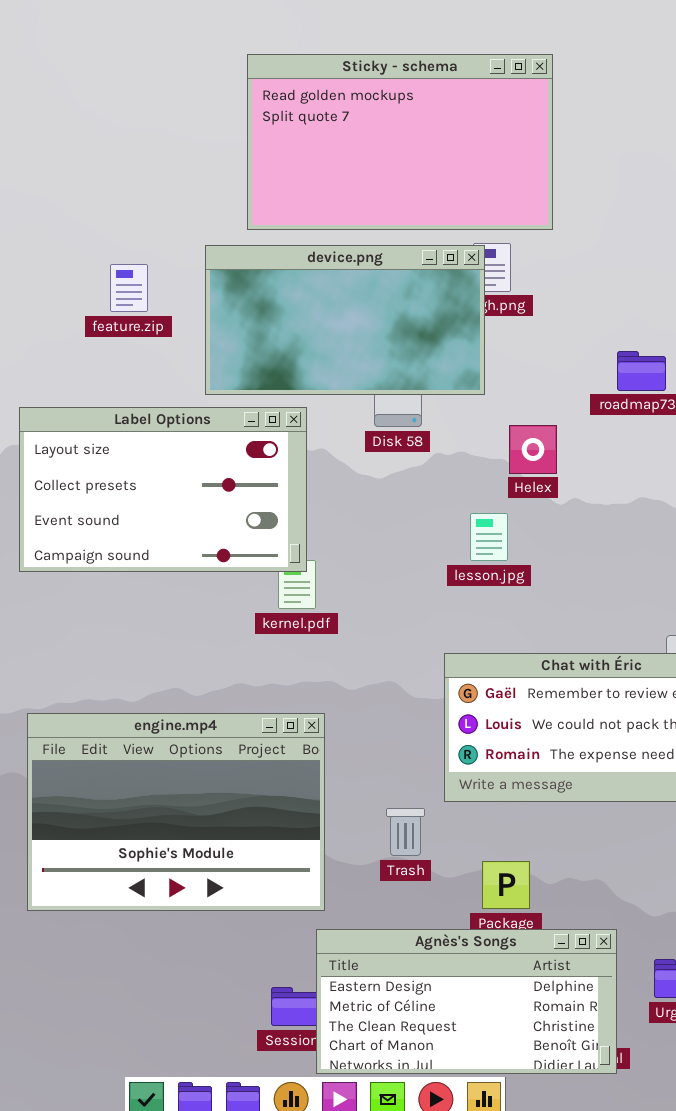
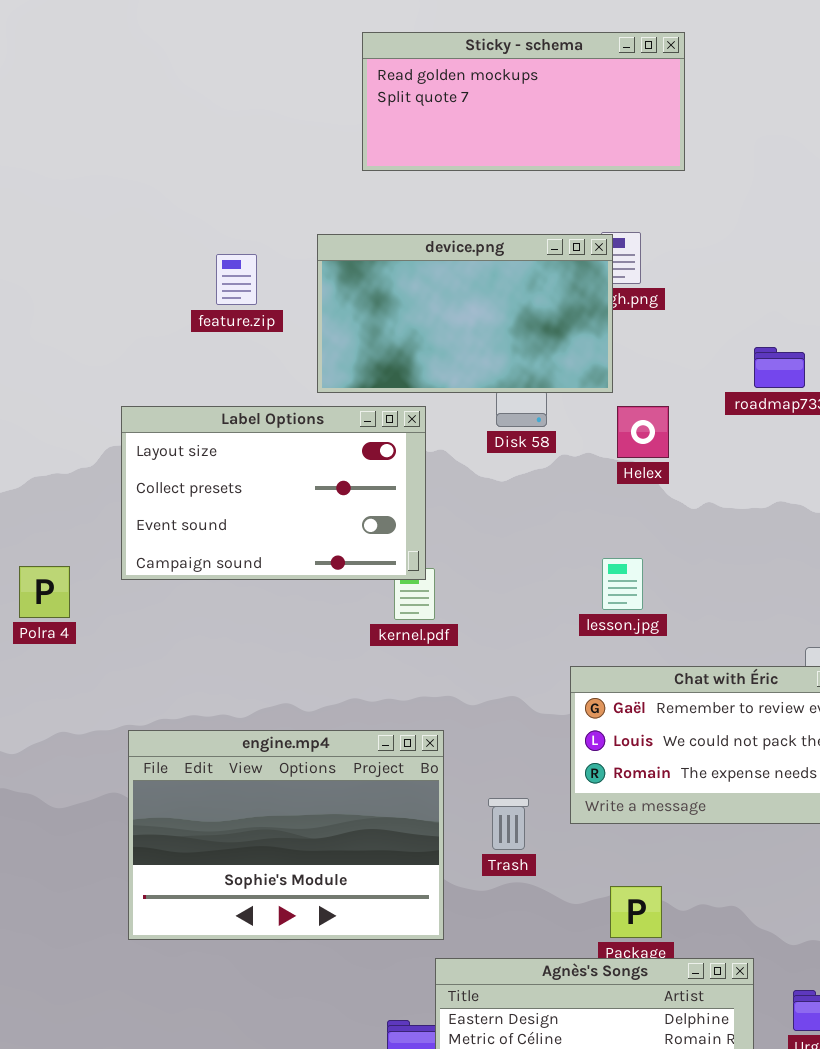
Sticky - schema: [247,54,553,230] -> [362,32,685,171], resized
Helex: [509,425,557,474] -> [617,406,669,458], moved
lesson.jpg: [470,513,508,561] -> [602,558,643,610], moved
Trash: [386,808,425,856] -> [488,798,529,850], moved

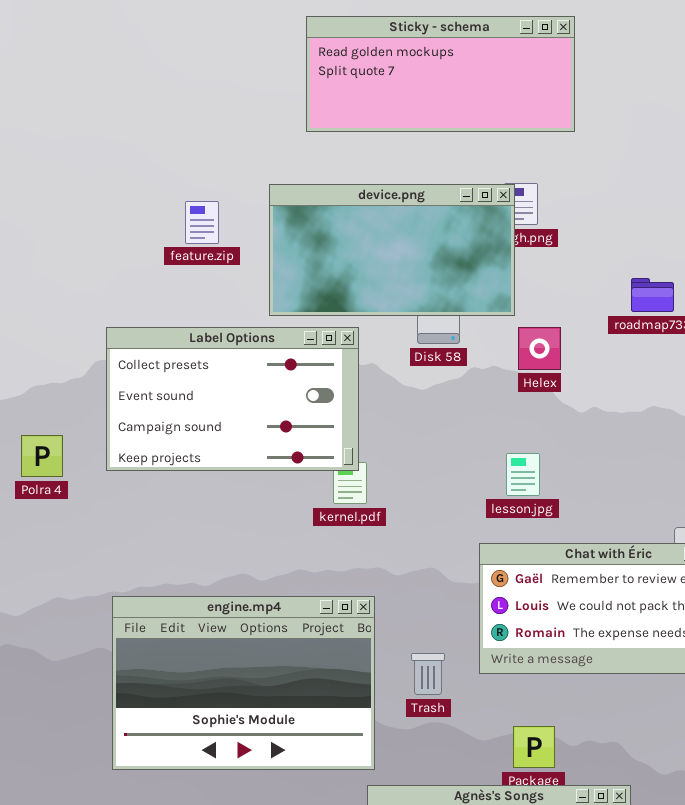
Label Options: [121,406,426,580] -> [106,327,359,471], scrolled down 1 row
Polra 4: [19,566,70,618] -> [21,435,63,477], moved

